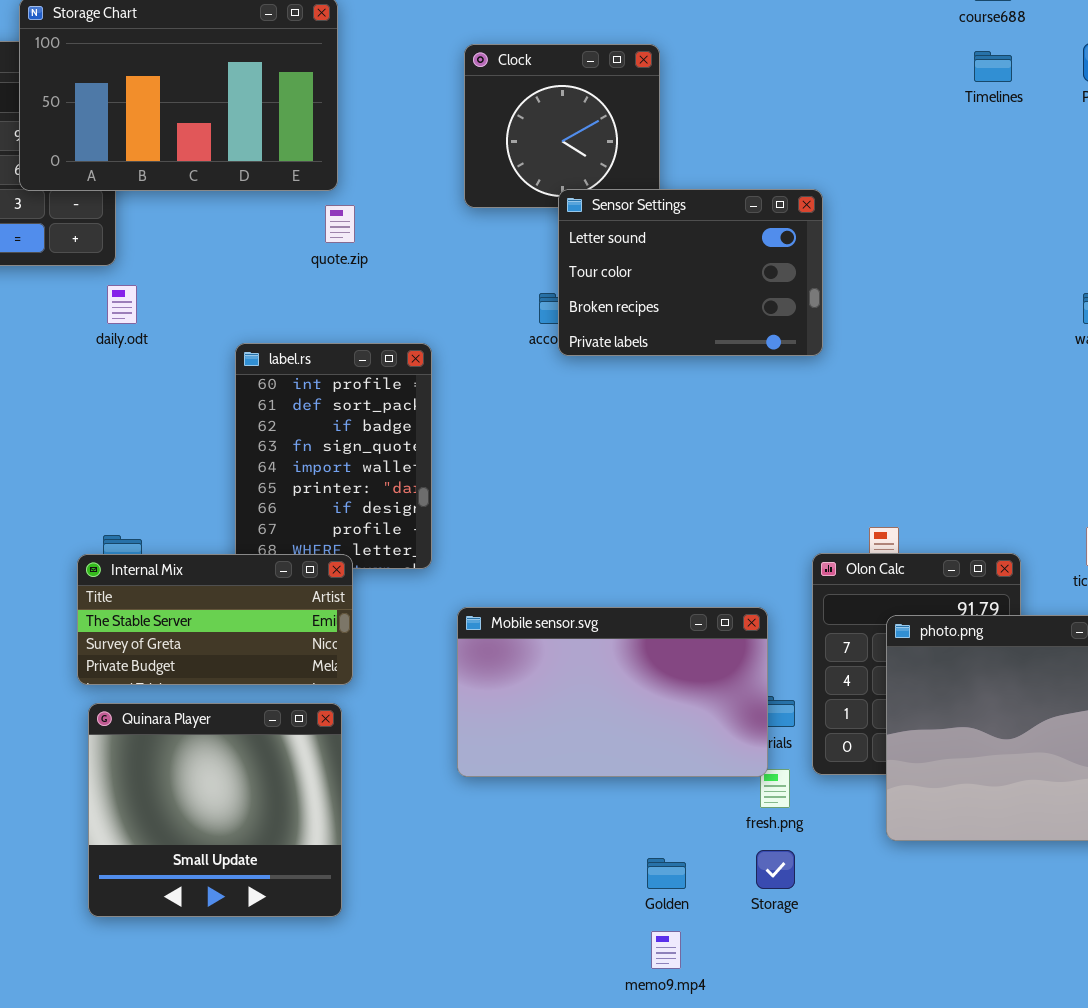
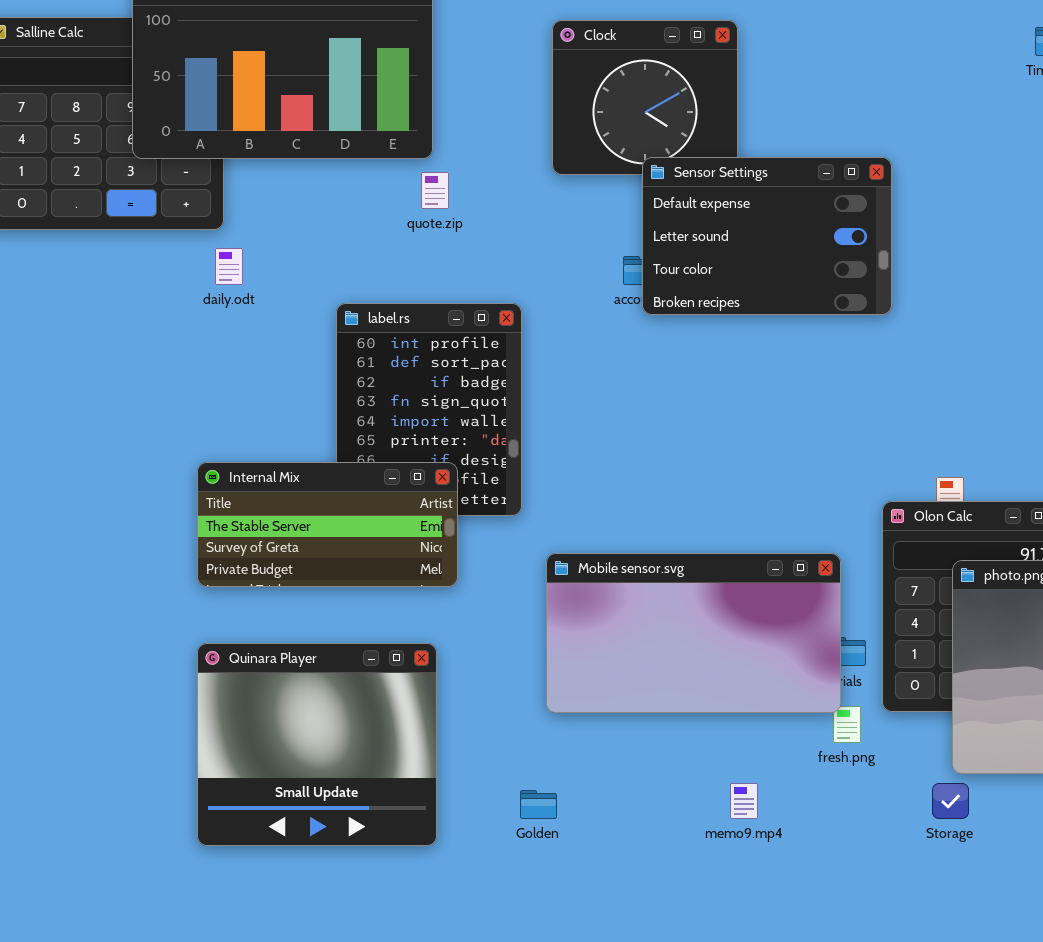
Sensor Settings: [558,189,823,356] -> [642,157,892,315], scrolled up 1 row
Internal Mix: [77,554,353,685] -> [197,462,458,587], moved
Storage: [756,850,795,889] -> [932,783,969,819], moved
Golden: [647,858,686,889] -> [520,790,557,819], moved
memo9.mp4: [651,931,681,969] -> [730,783,758,819], moved

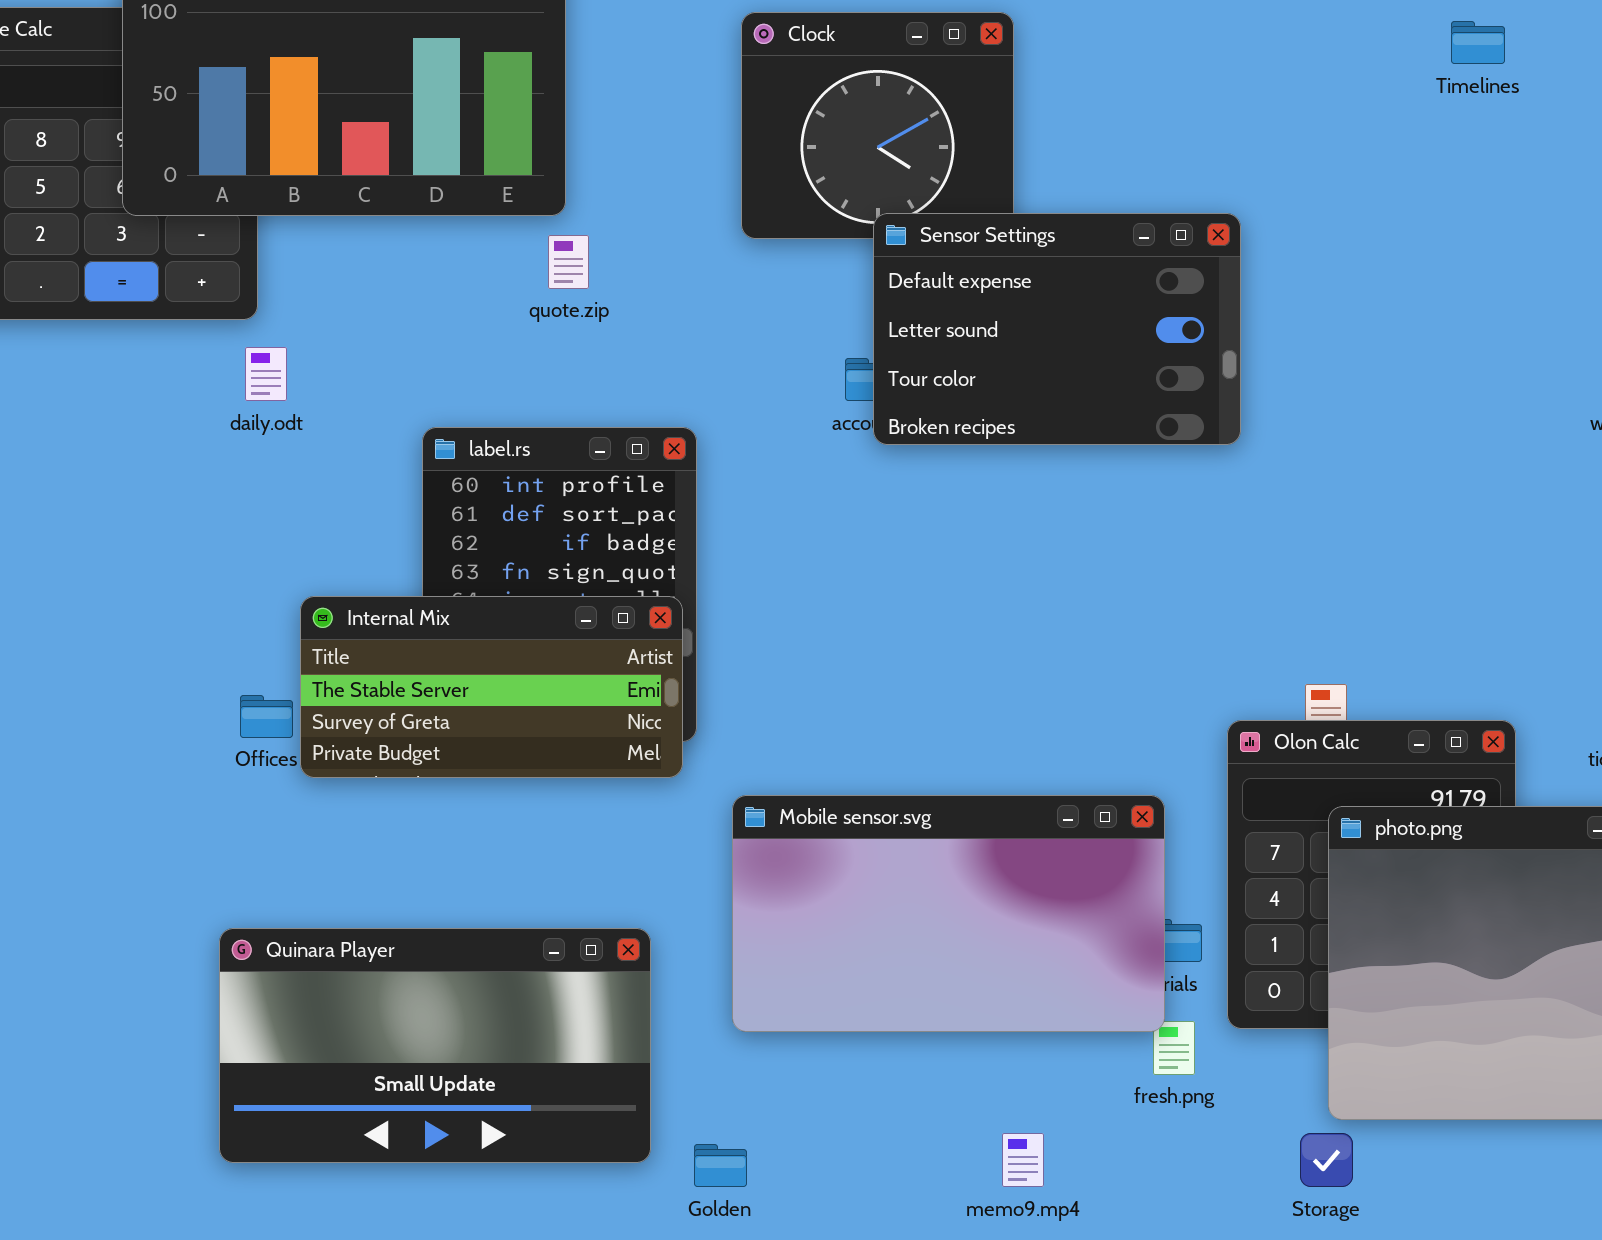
Internal Mix: [197,462,458,587] -> [300,596,683,778], moved
Quinara Player: [197,643,437,846] -> [219,928,651,1163], resized

